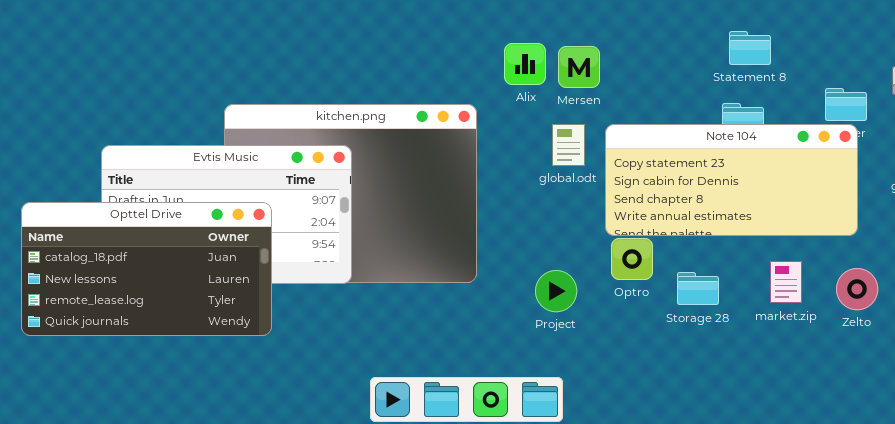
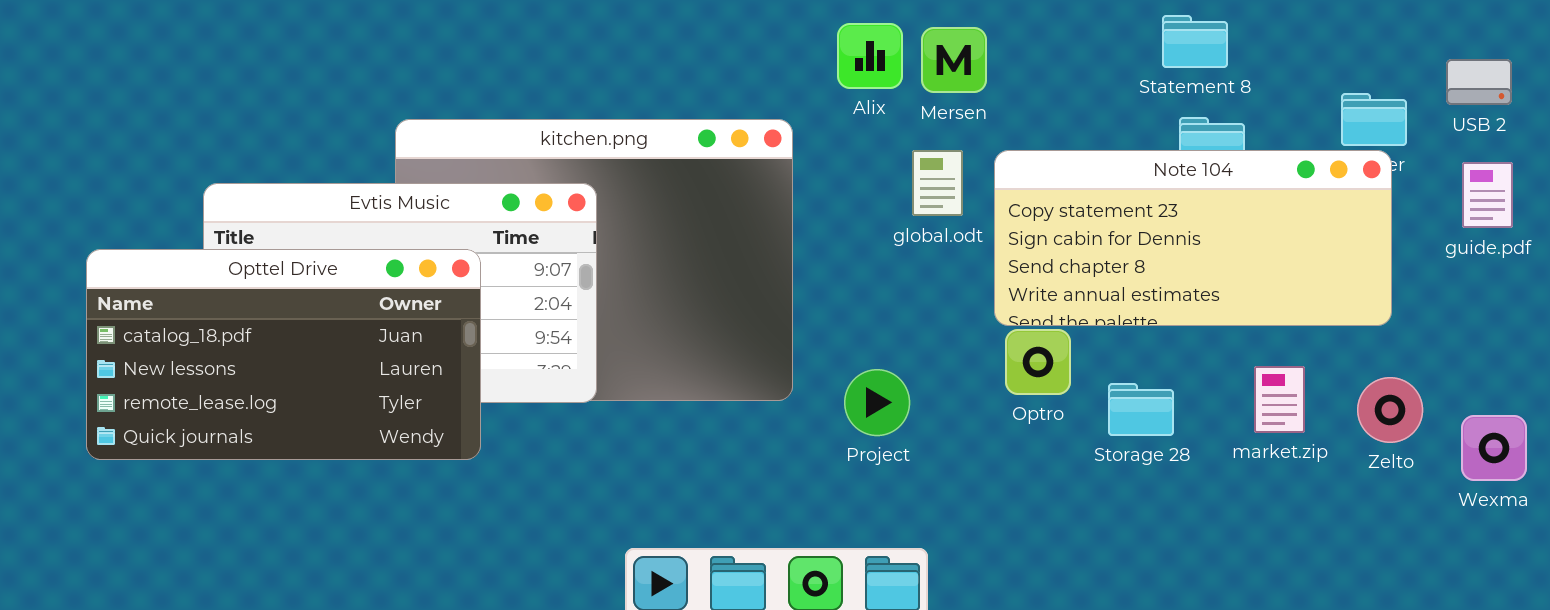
Statement 8: [729,31,771,65] -> [1162,15,1228,68], moved
Opttel Drive: [21,202,272,336] -> [86,249,481,460], moved
Project: [535,270,577,312] -> [844,369,910,436], moved

